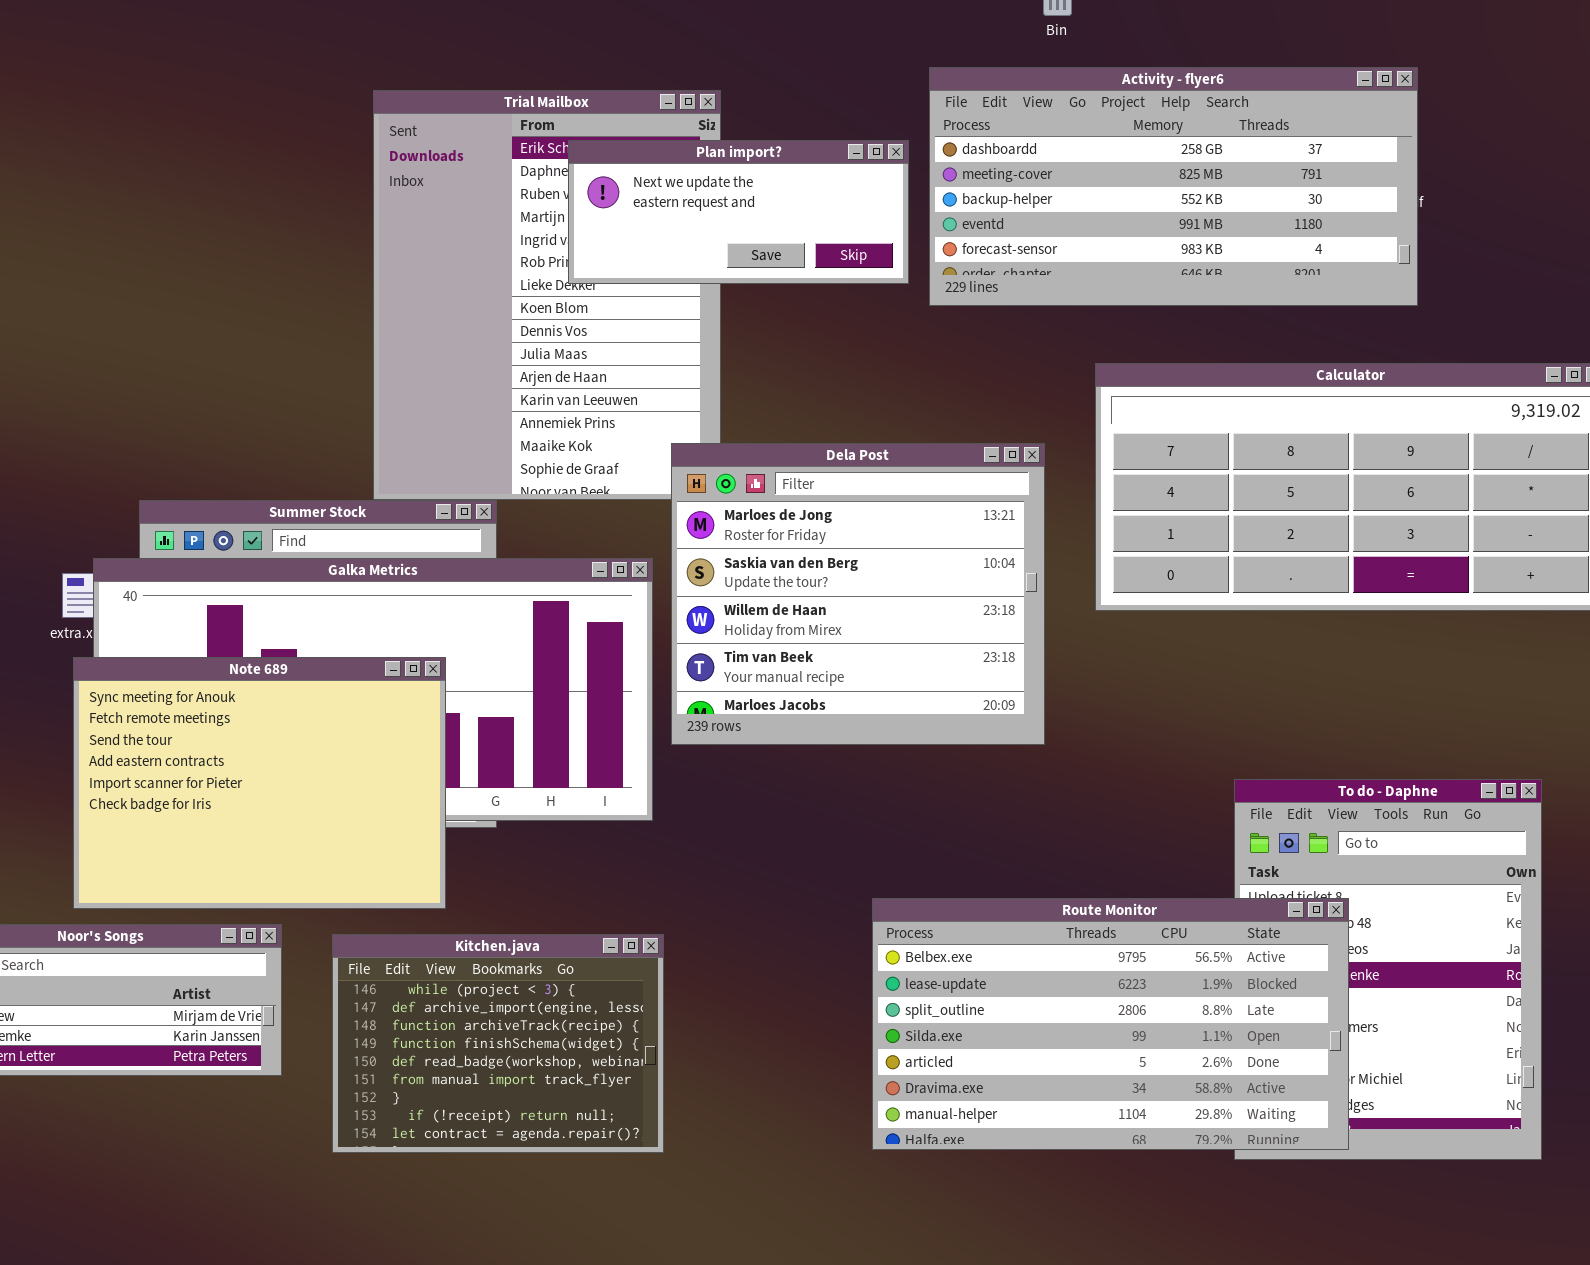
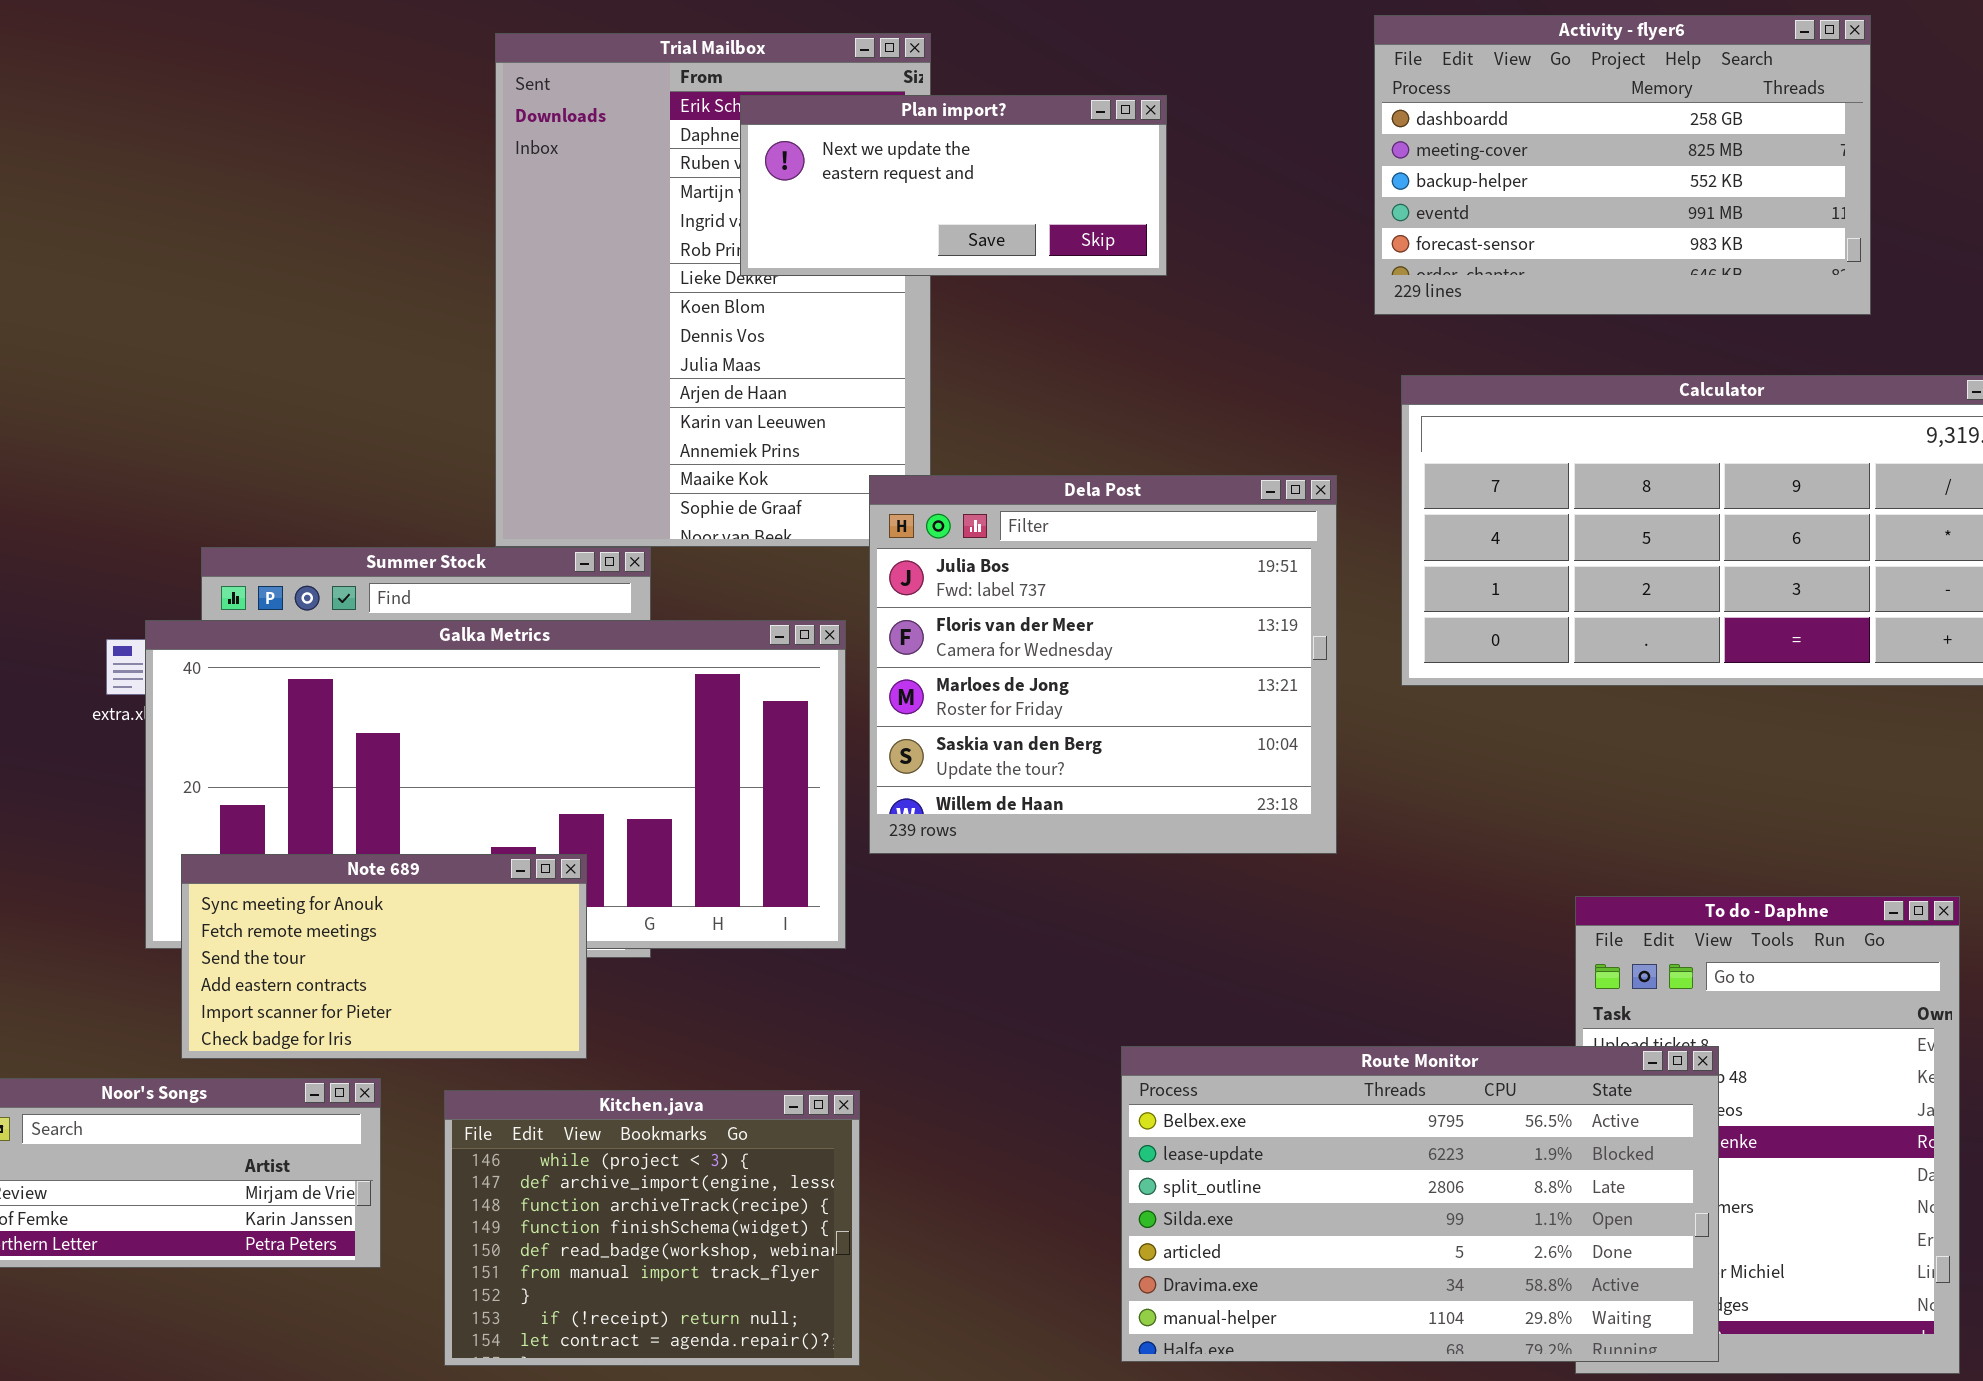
Activity - flyer6: [929,67,1418,306] -> [1374,15,1871,315], moved, resized
Dela Post: [671,443,1045,745] -> [869,475,1337,854], scrolled up 2 rows
Note 689: [73,657,446,909] -> [181,854,587,1059], resized

